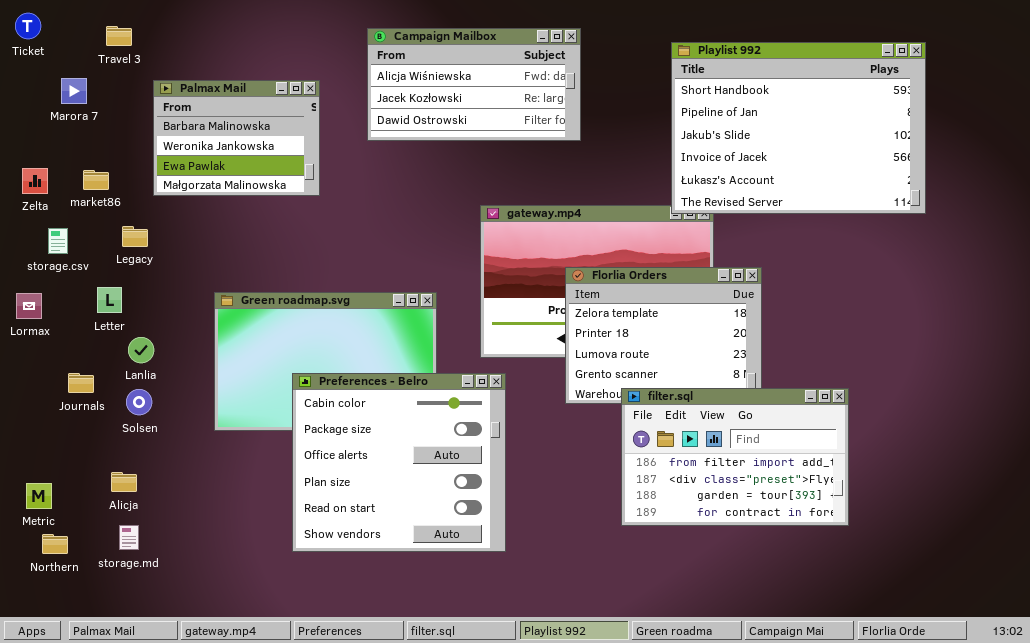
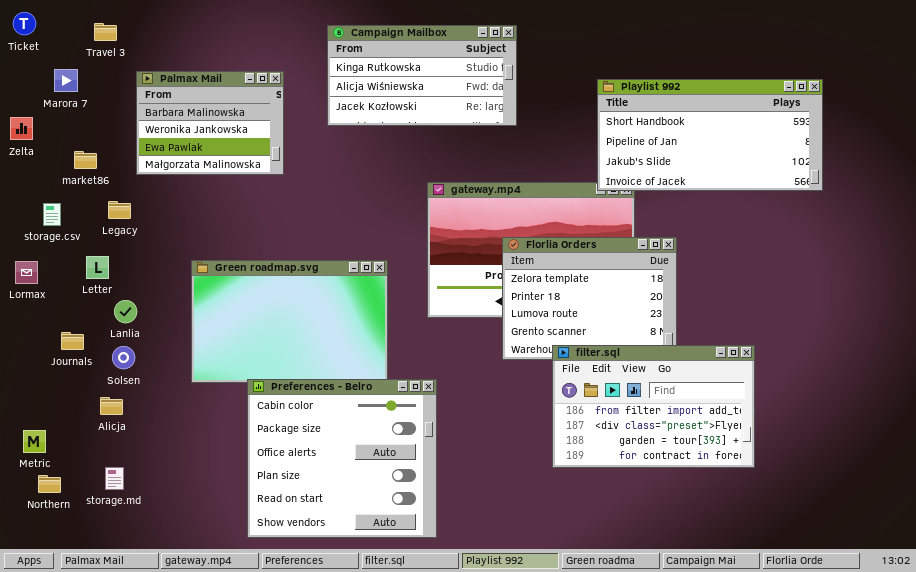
Campaign Mailbox: [367,28,581,141] -> [327,25,517,126], scrolled up 1 row
Playlist 992: [671,42,926,214] -> [597,79,823,191], resized
Zelta: [22,168,48,194] -> [10,117,33,140], moved
Preferences - Belro: [292,373,506,552] -> [247,379,437,538], moved
Alicja: [111,472,137,492] -> [100,397,123,415], moved

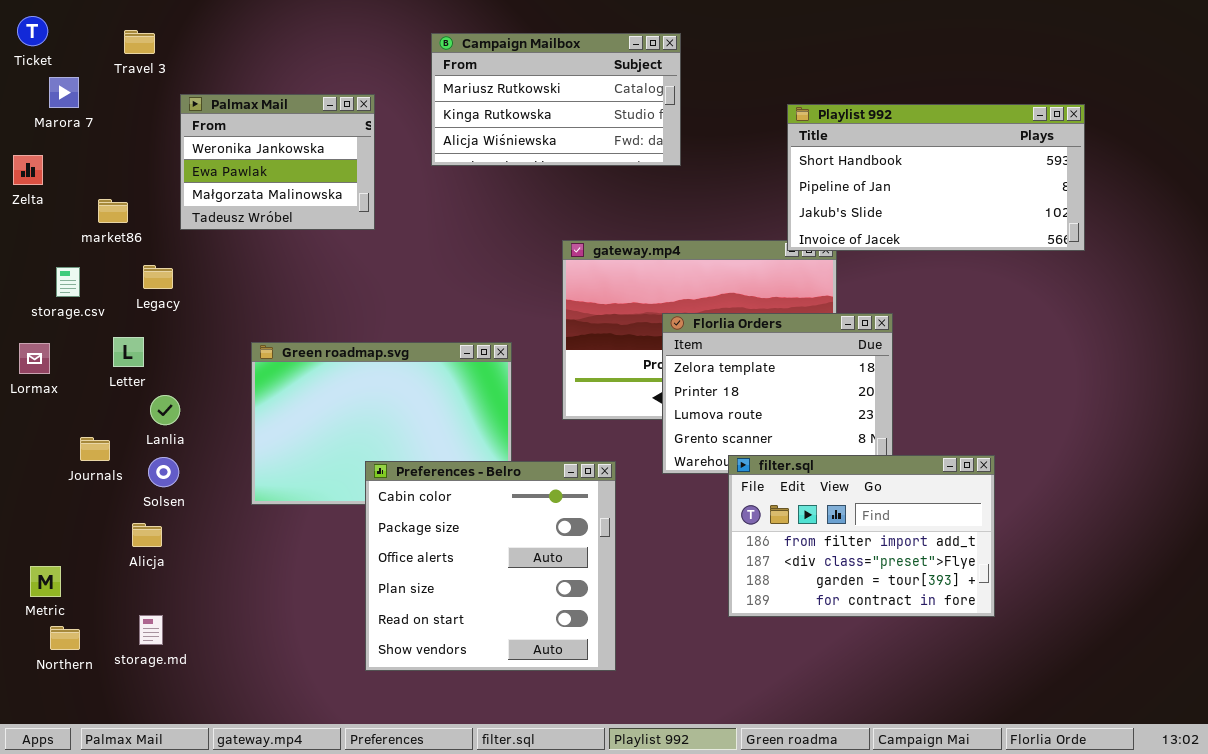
Campaign Mailbox: [327,25,517,126] -> [431,33,681,166], scrolled up 1 row
Marora 7: [54,69,78,92] -> [49,77,79,108], moved
Palmax Mail: [136,71,284,175] -> [180,94,375,230], scrolled down 1 row
Preferences - Belro: [247,379,437,538] -> [365,461,616,671], moved

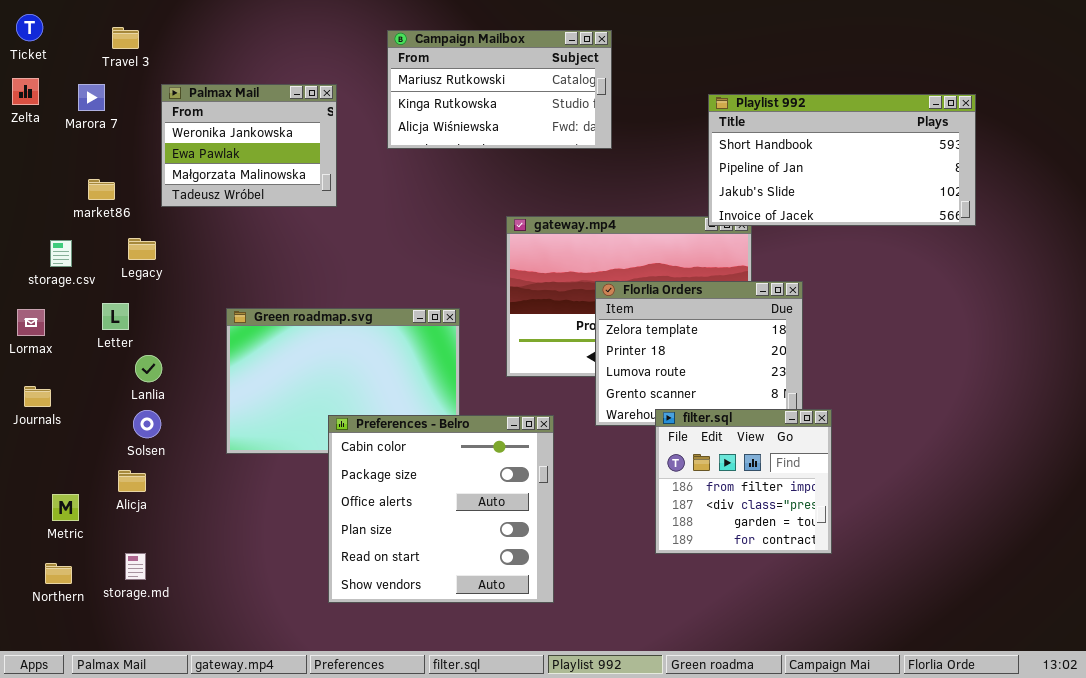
Marora 7: [49,77,79,108] -> [78,84,105,111], moved
Zelta: [13,155,43,185] -> [12,78,39,105], moved
Journals: [80,437,110,461] -> [24,386,51,407], moved
filter.sql: [728,455,995,617] -> [655,409,832,554], resized
Metric: [30,566,61,597] -> [52,494,79,521], moved

